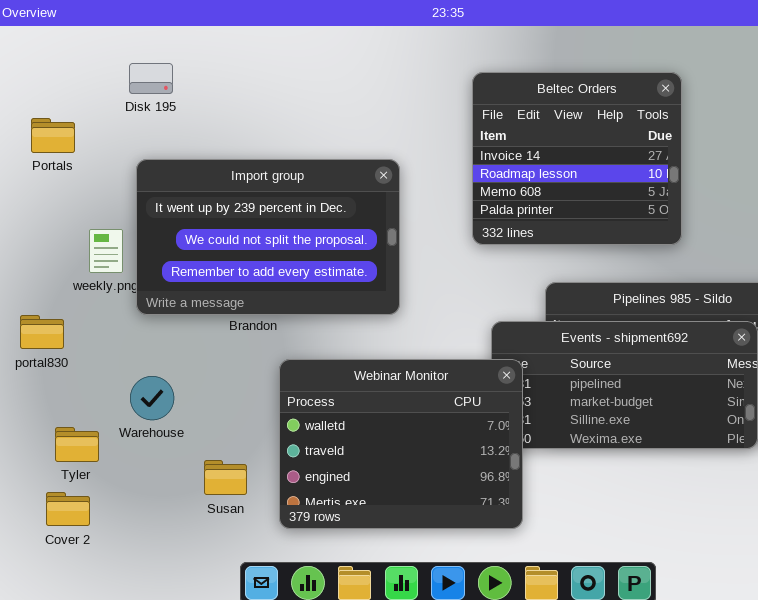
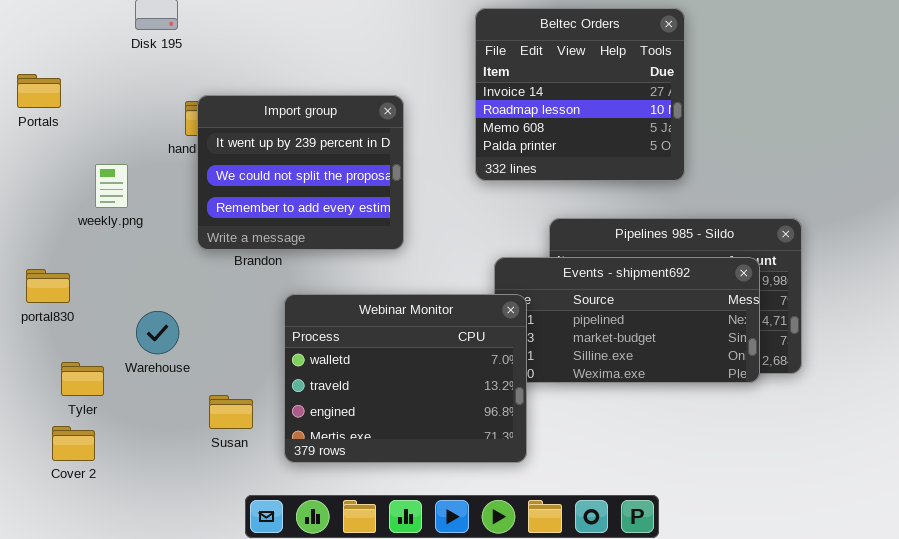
Portals: [31,118,75,153] -> [17,74,61,108], moved
Import group: [136,159,400,315] -> [197,95,404,250], resized
portal830: [20,315,64,349] -> [26,269,70,303], moved

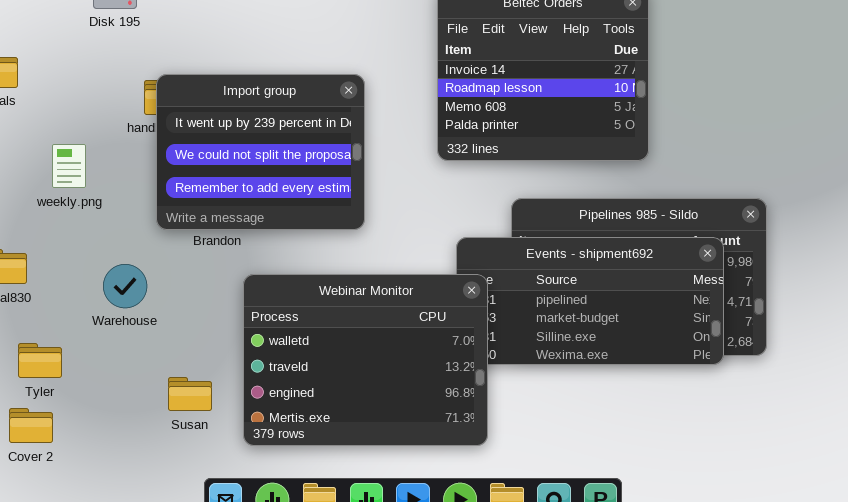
Warehouse: [136,311,179,354] -> [103,264,147,308], moved

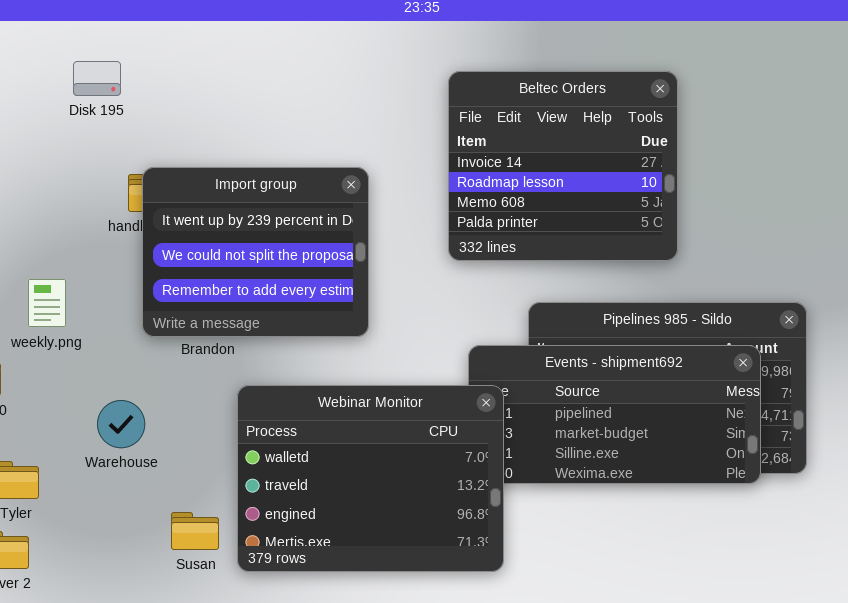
weekly.png: [52,144,86,188] -> [28,279,66,327], moved
Warehouse: [103,264,147,308] -> [97,400,145,448], moved
Susan: [168,377,212,411] -> [171,512,219,550], moved

